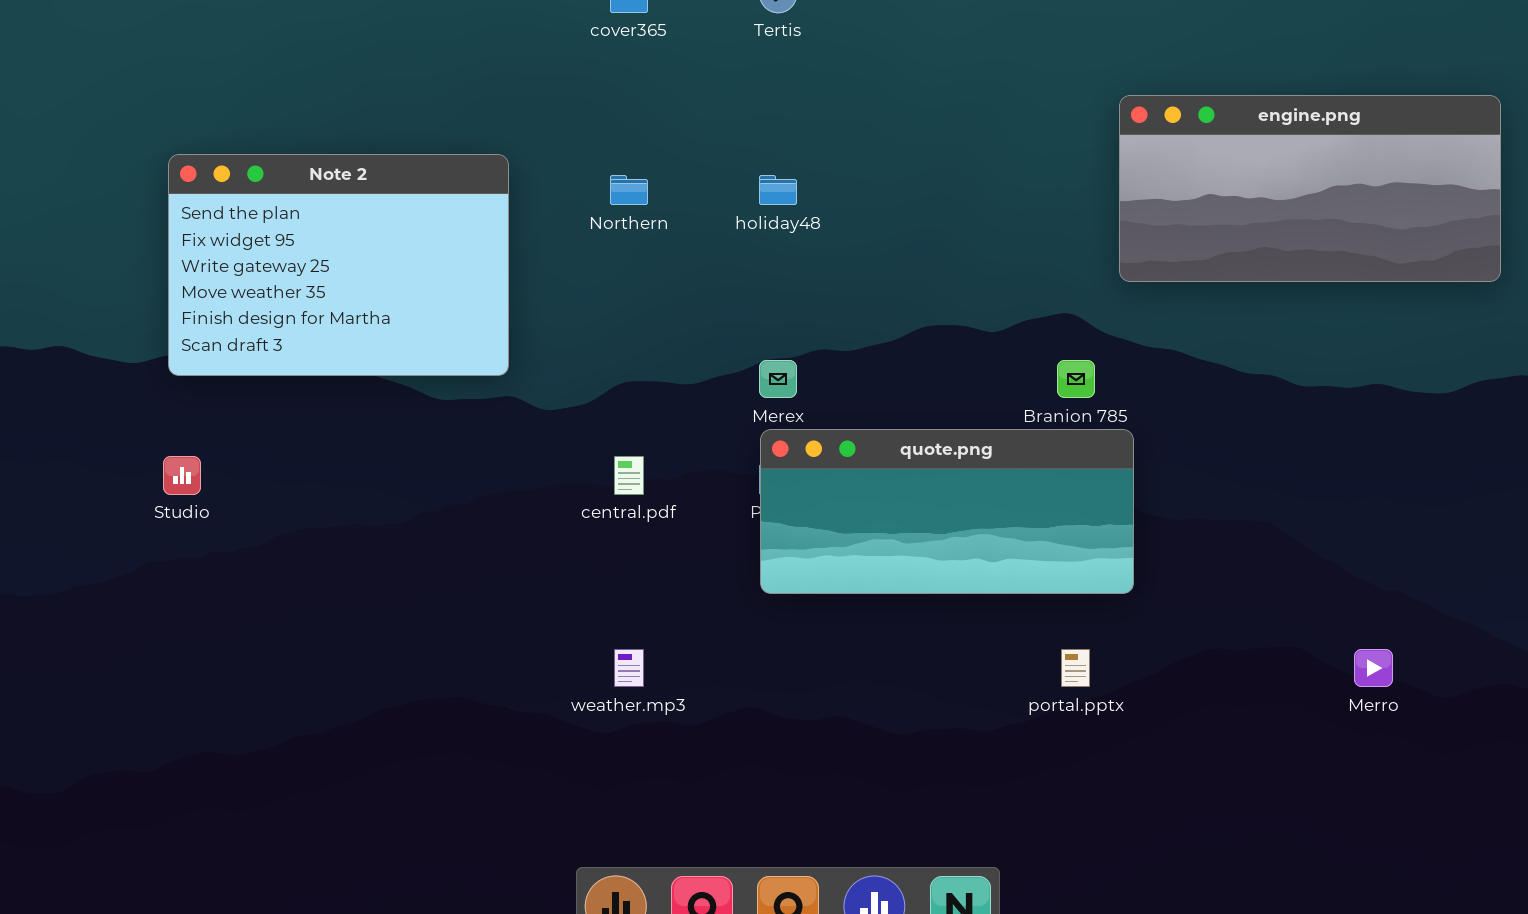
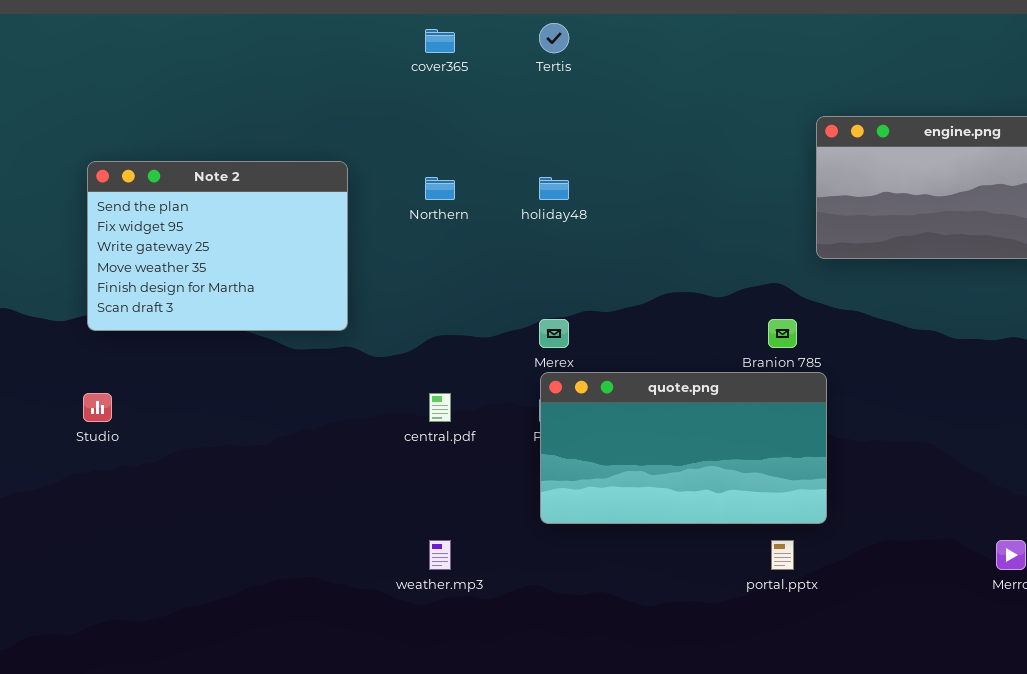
quote.png: [760,429,1134,594] -> [540,372,827,524], resized

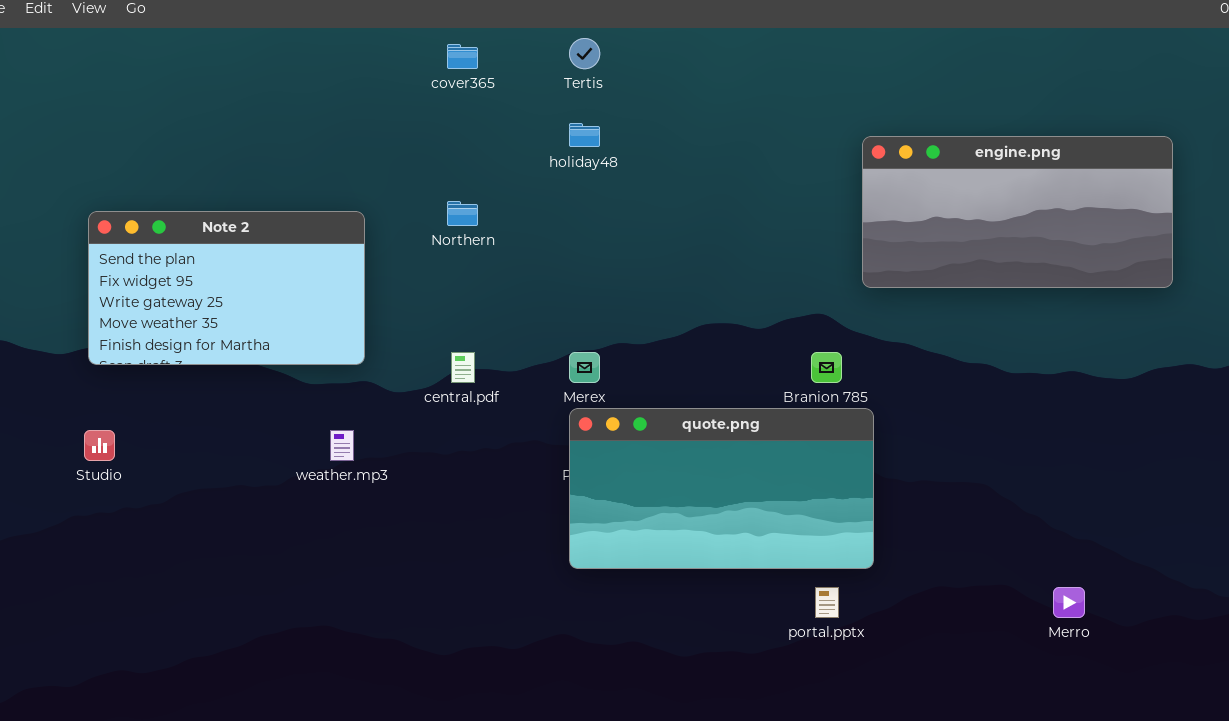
Note 2: [87,161,348,331] -> [88,211,365,365], resized
holiday48: [539,177,569,200] -> [569,123,600,147], moved
central.pdf: [429,393,451,422] -> [451,352,475,383], moved
weather.mp3: [429,540,451,570] -> [330,430,354,461], moved

